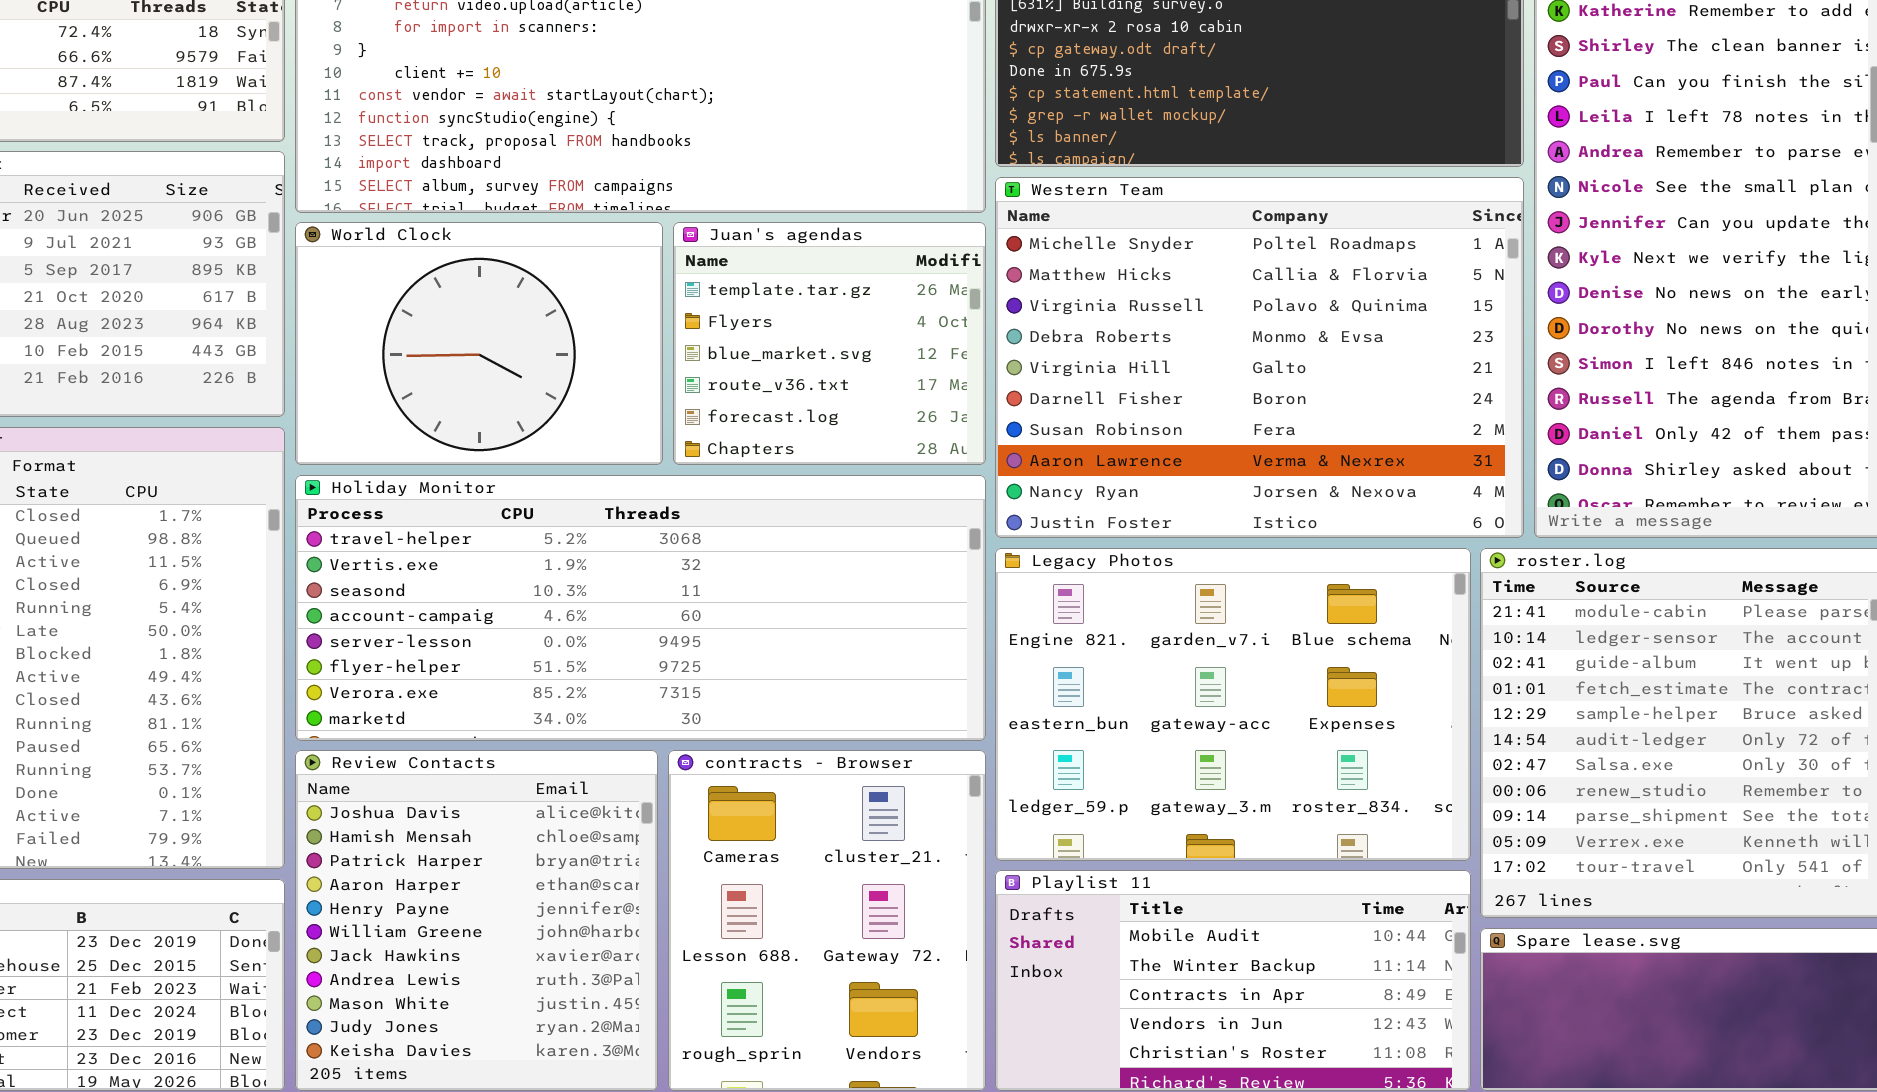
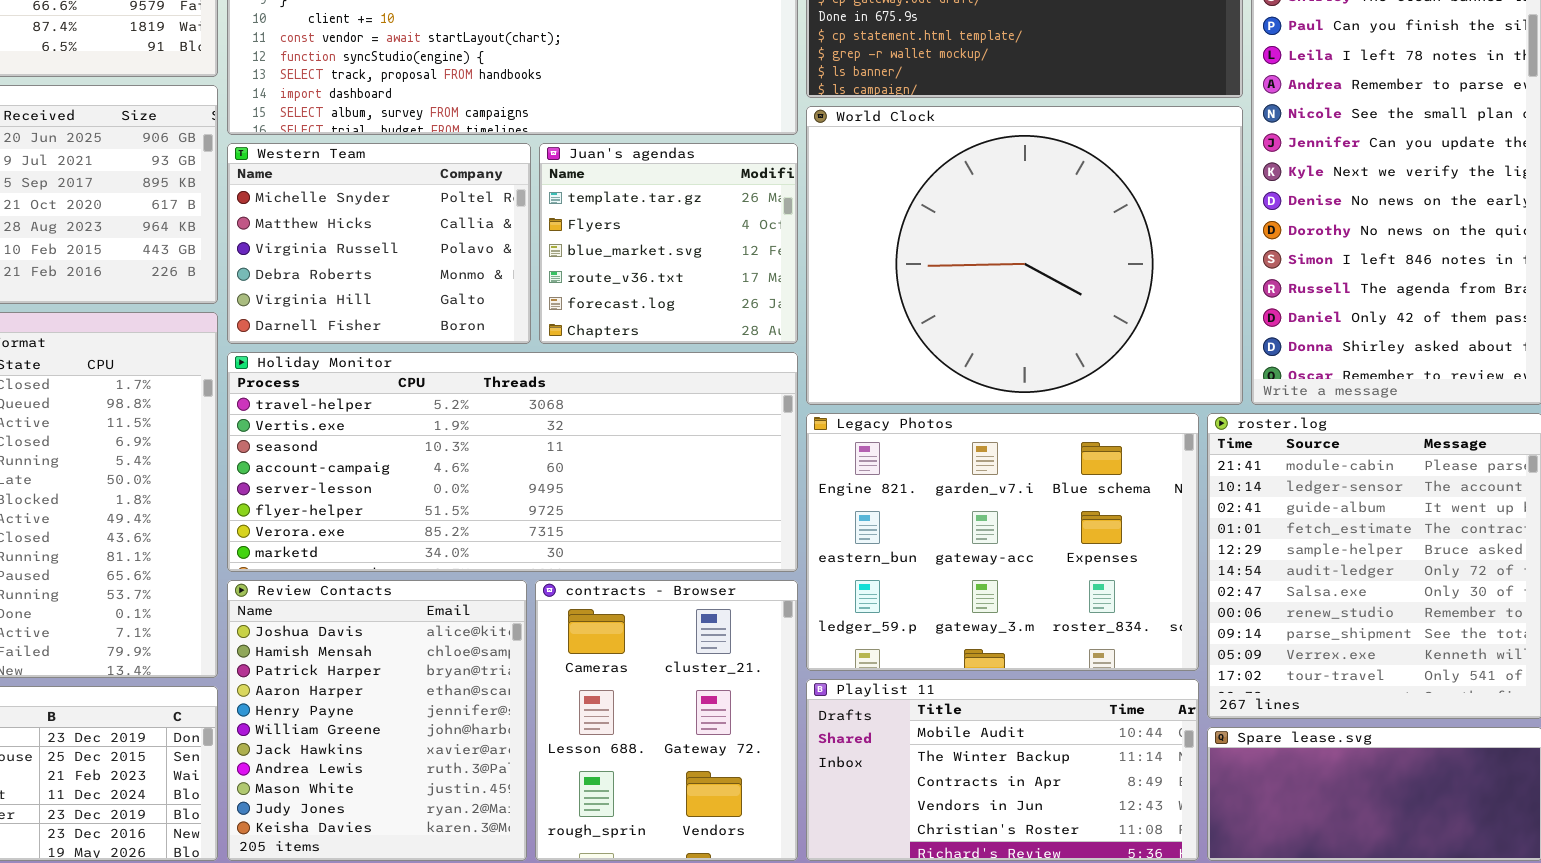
Western Team: [995,177,1524,538] -> [227,143,531,344], moved, resized
World Clock: [295,222,663,465] -> [806,106,1243,405], moved, resized

